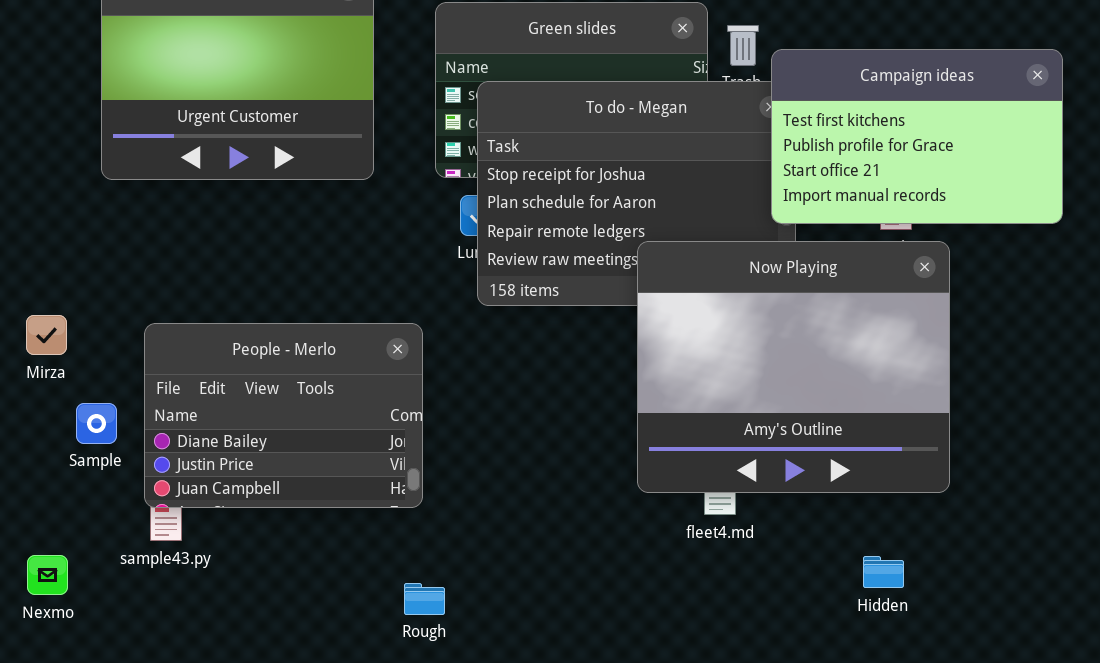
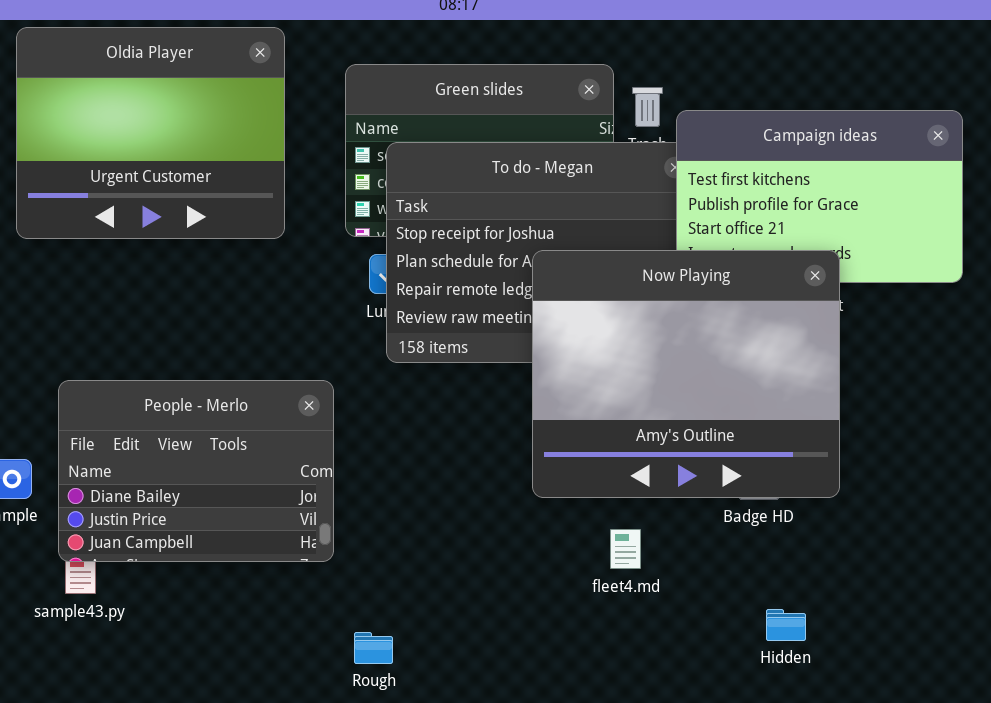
Now Playing: [637,241,950,493] -> [532,250,840,498], moved
Rough: [404,583,445,615] -> [354,632,393,664], moved

